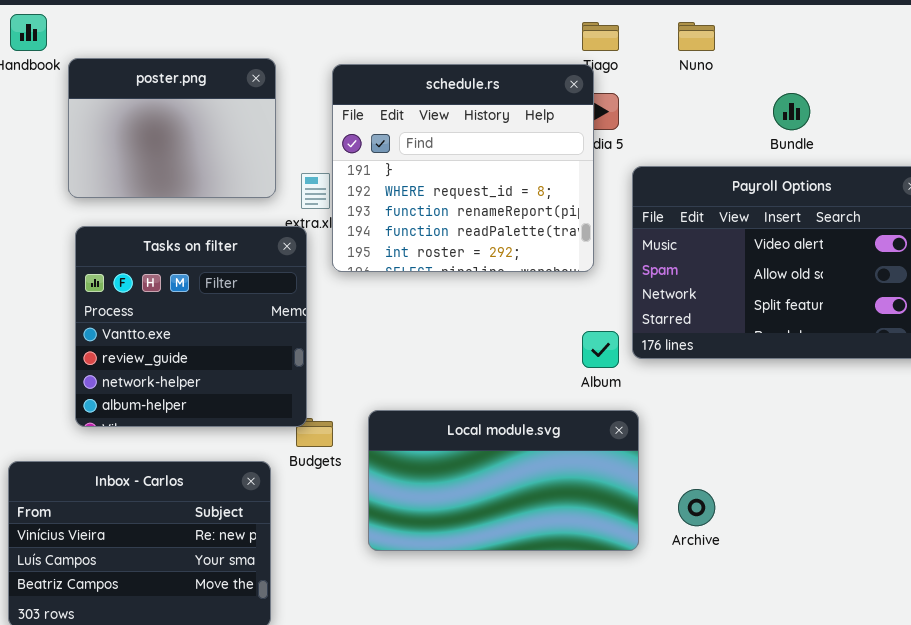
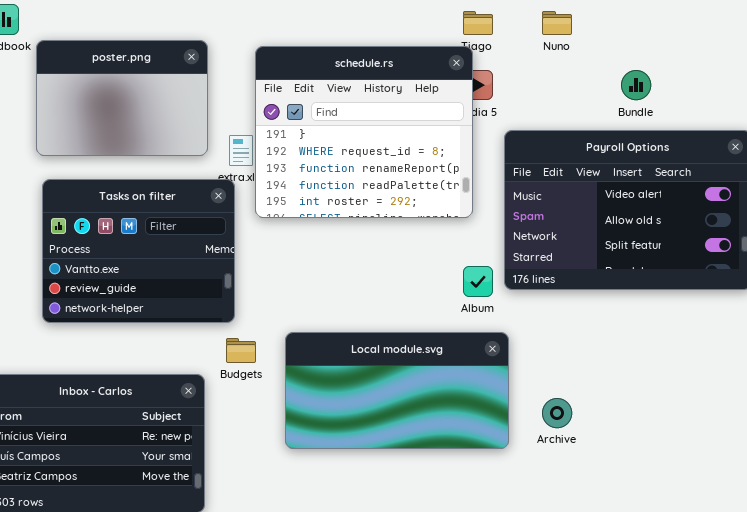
Tasks on filter: [75,226,307,427] -> [42,179,235,323], resized

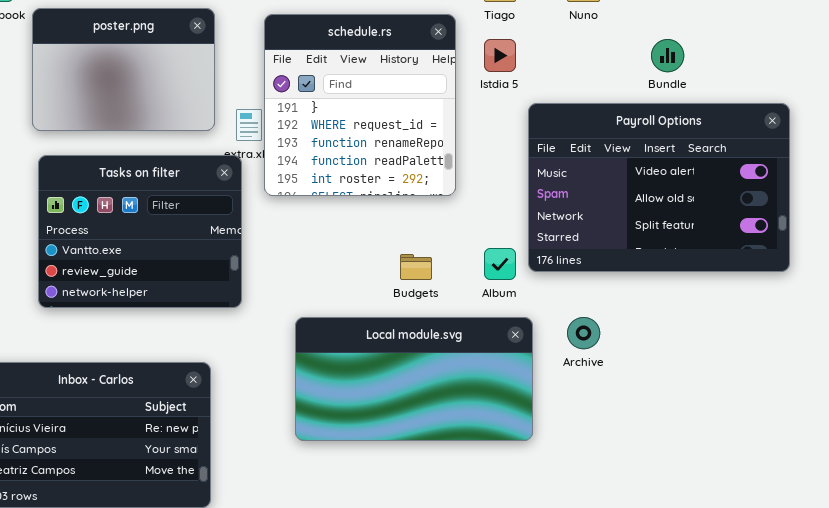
schedule.rs: [255,46,473,218] -> [264,14,456,196], resized
Budgets: [226,338,256,363] -> [400,254,432,280], moved
Archive: [542,398,572,428] -> [567,317,600,349], moved

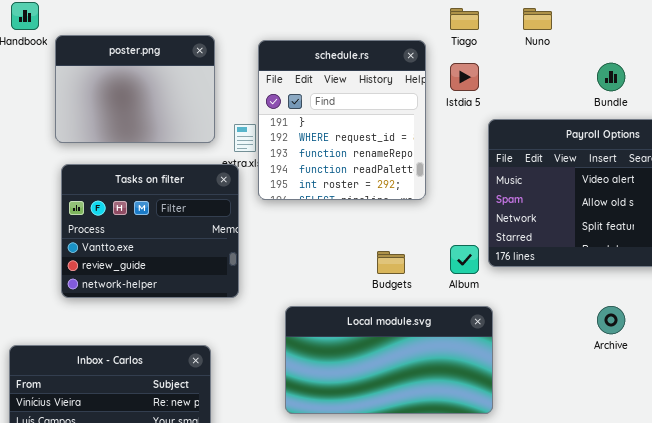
Archive: [567,317,600,349] -> [597,306,625,334], moved

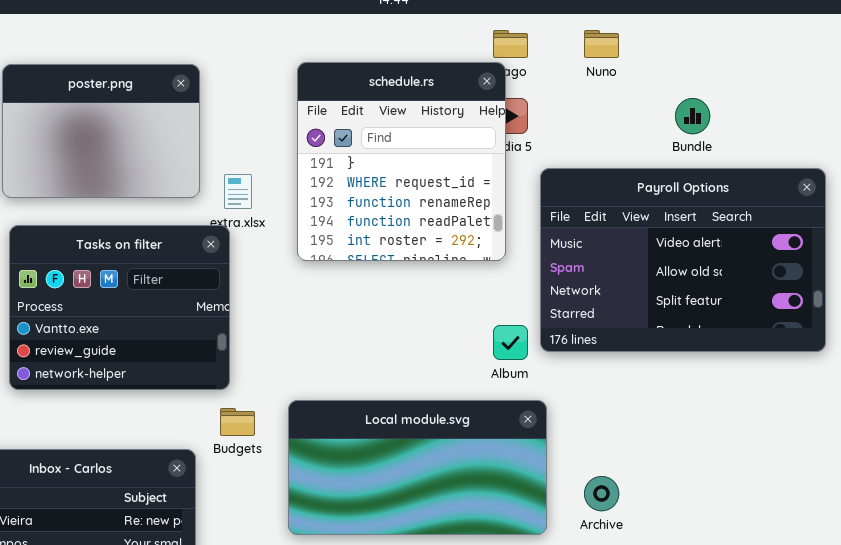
schedule.rs: [258,40,426,200] -> [297,62,506,261], moved
Budgets: [377,251,405,274] -> [220,408,255,436], moved
Archive: [597,306,625,334] -> [584,476,619,511], moved

